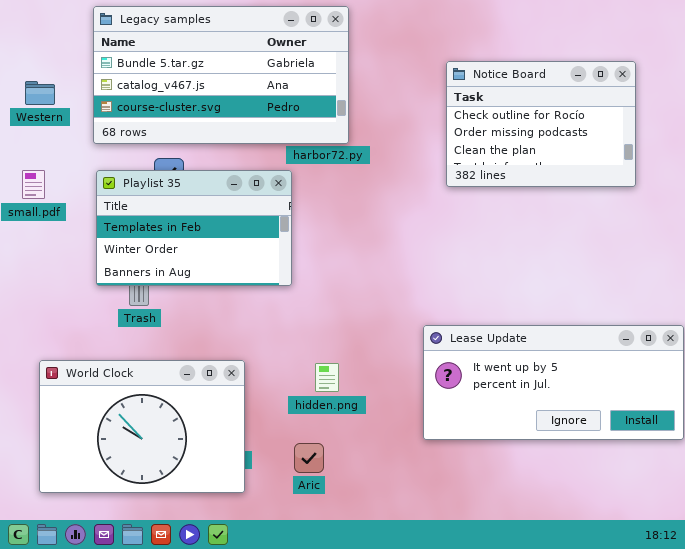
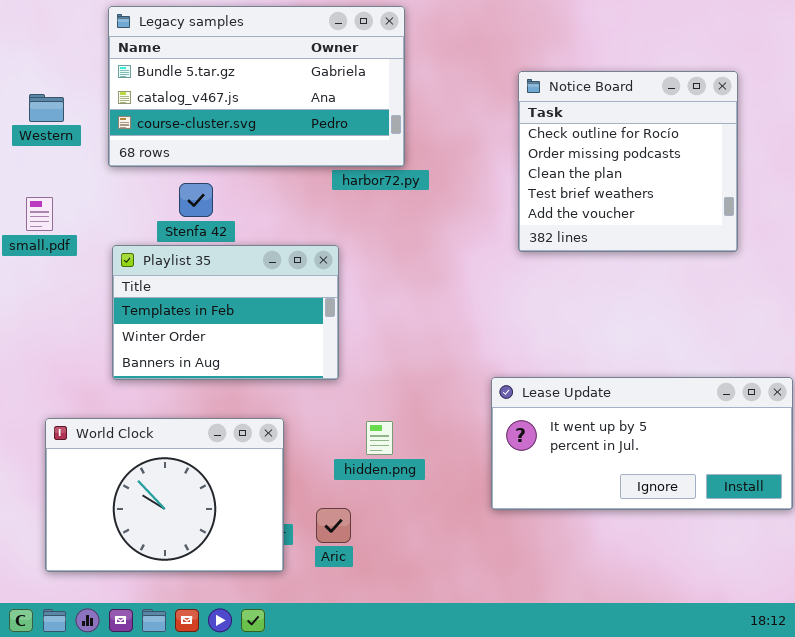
Notice Board: [446,61,636,187] -> [518,71,738,252], resized
Playlist 35: [96,170,292,286] -> [112,245,339,380], moved
Aric: [294,443,324,473] -> [316,508,351,543], moved

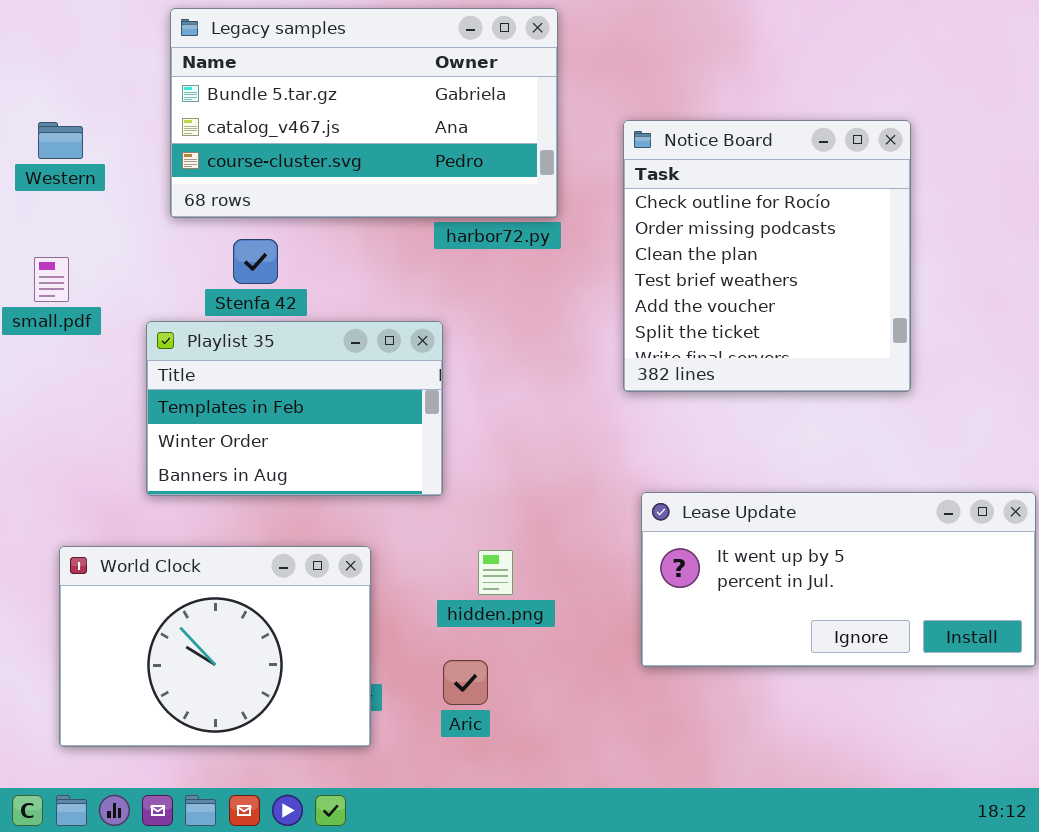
Legacy samples: [108,6,405,167] -> [170,8,558,218], moved
Notice Board: [518,71,738,252] -> [623,120,911,392], moved, resized
Aric: [316,508,351,543] -> [443,660,488,705], moved

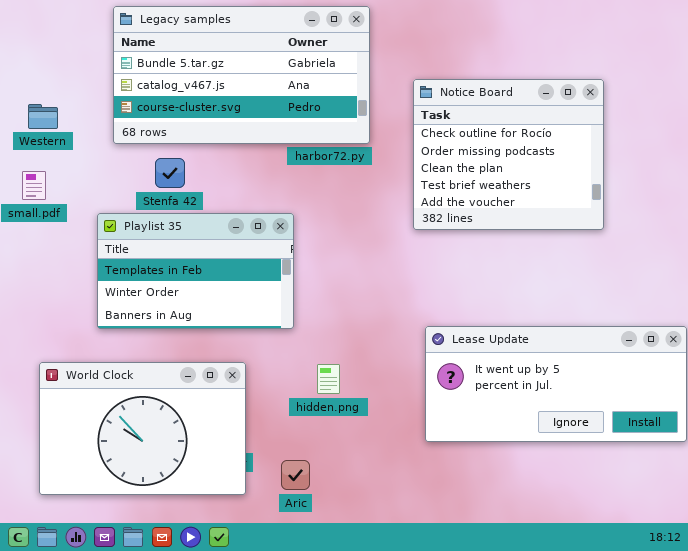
Notice Board: [623,120,911,392] -> [413,79,604,230], resized
Western: [38,122,83,159] -> [28,104,58,129], moved
Aric: [443,660,488,705] -> [281,460,310,490], moved

